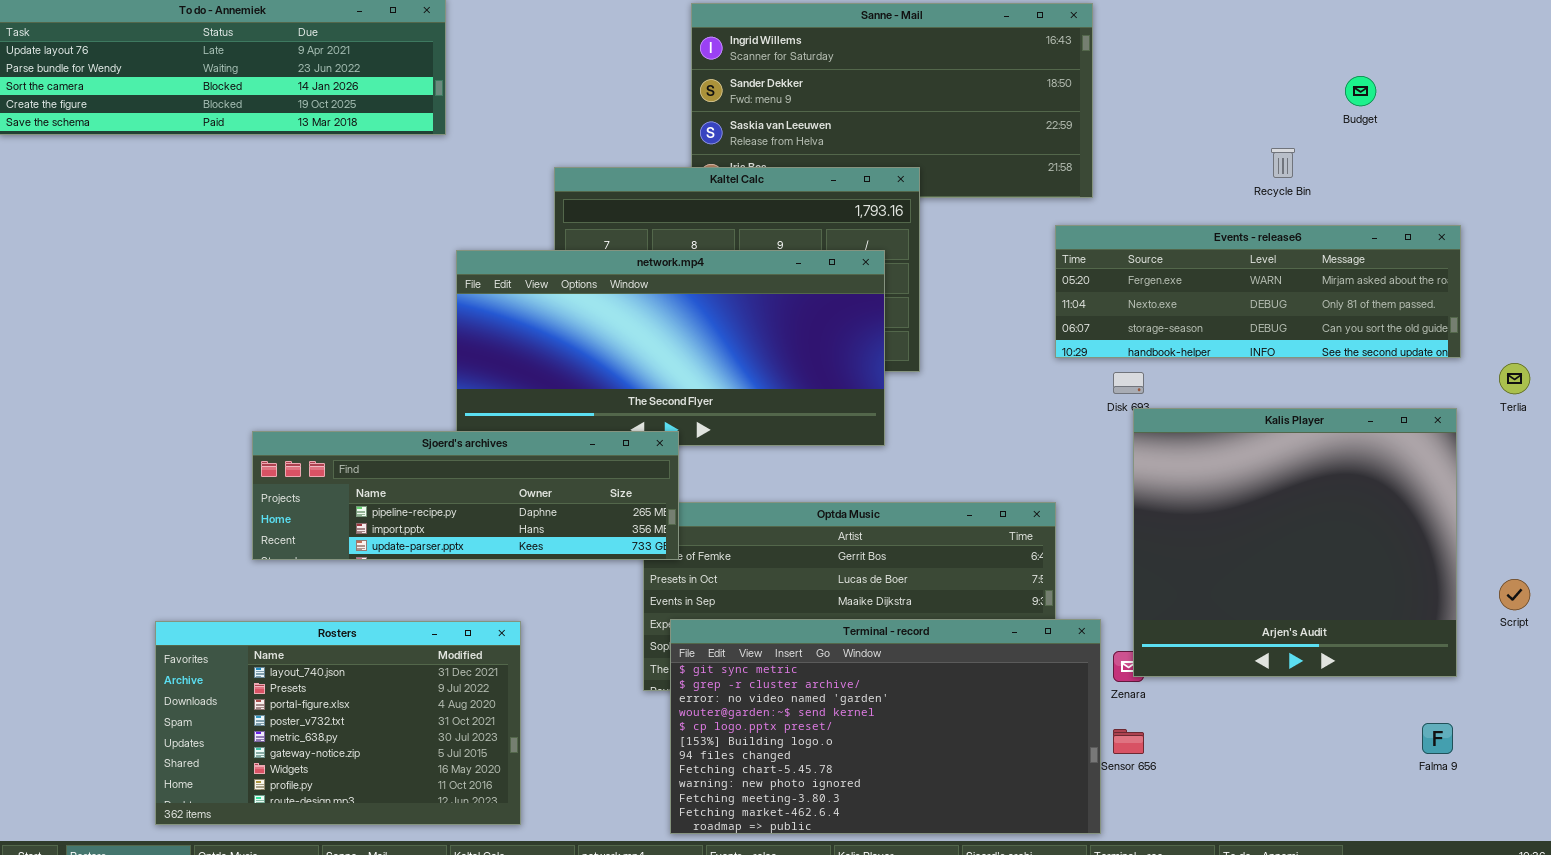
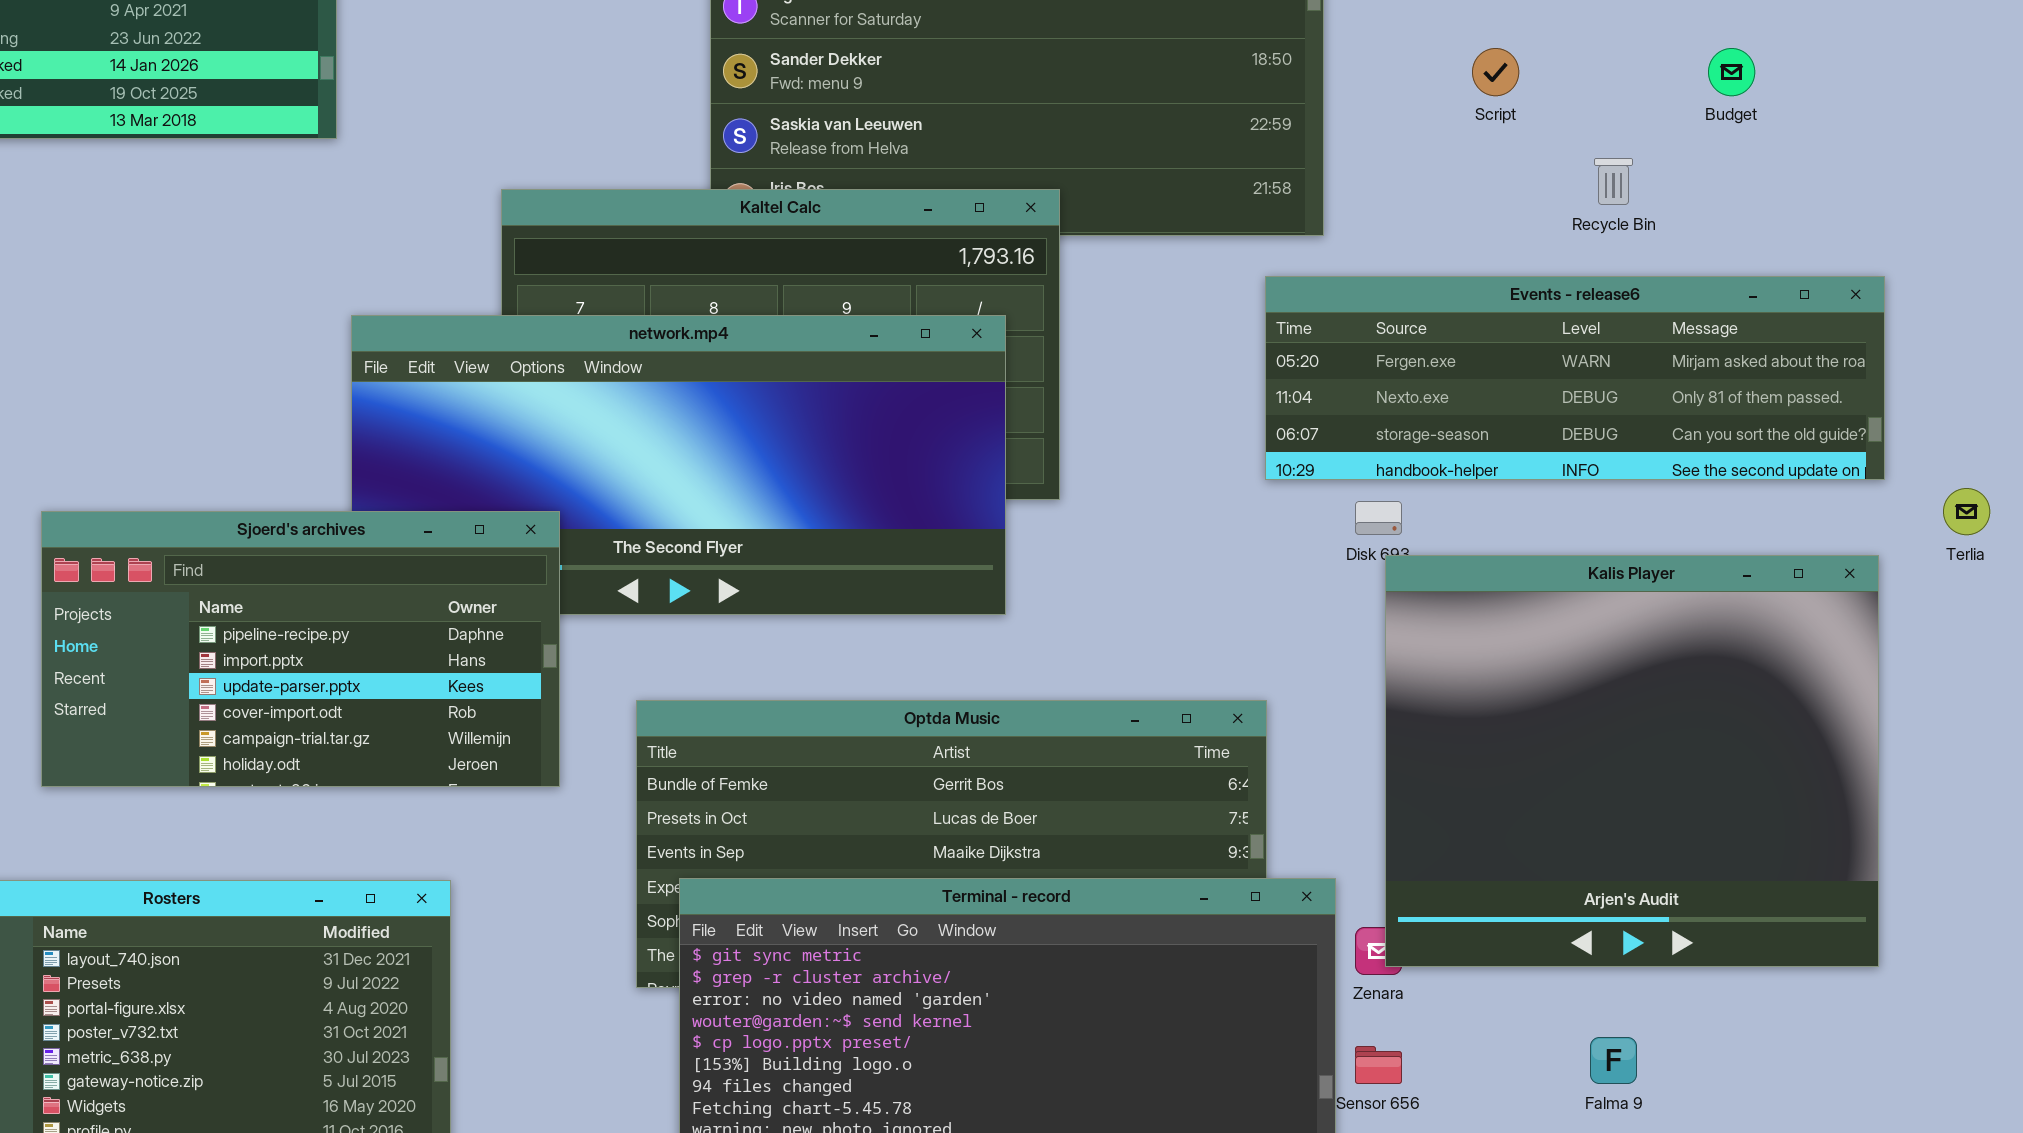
Sjoerd's archives: [252,431,679,560] -> [41,511,560,787], resized
Script: [1499,579,1530,610] -> [1472,48,1519,96], moved
Falma 9: [1422,723,1453,754] -> [1590,1037,1637,1084], moved

